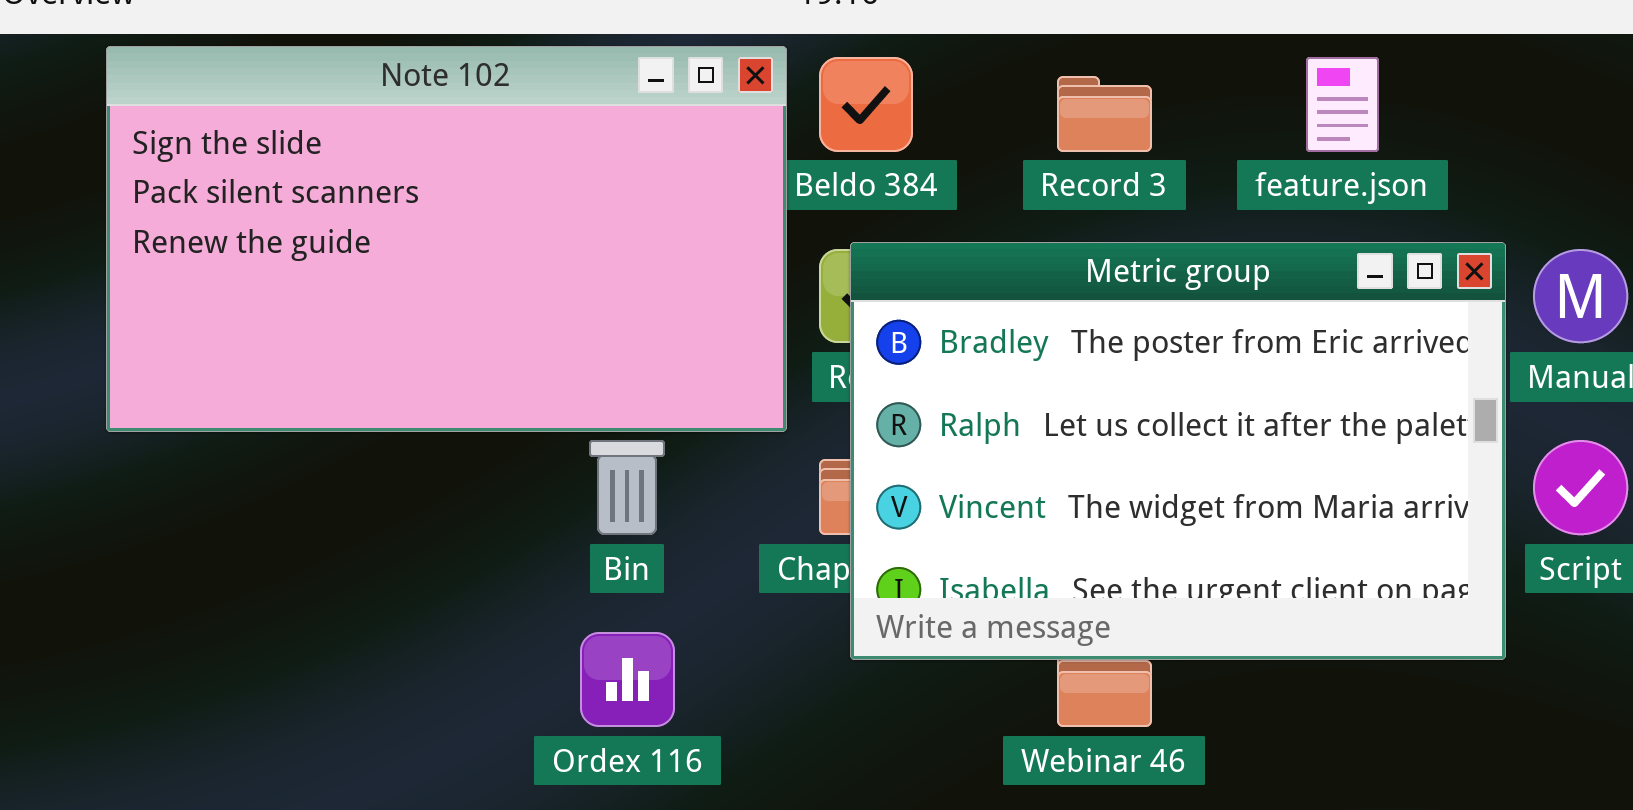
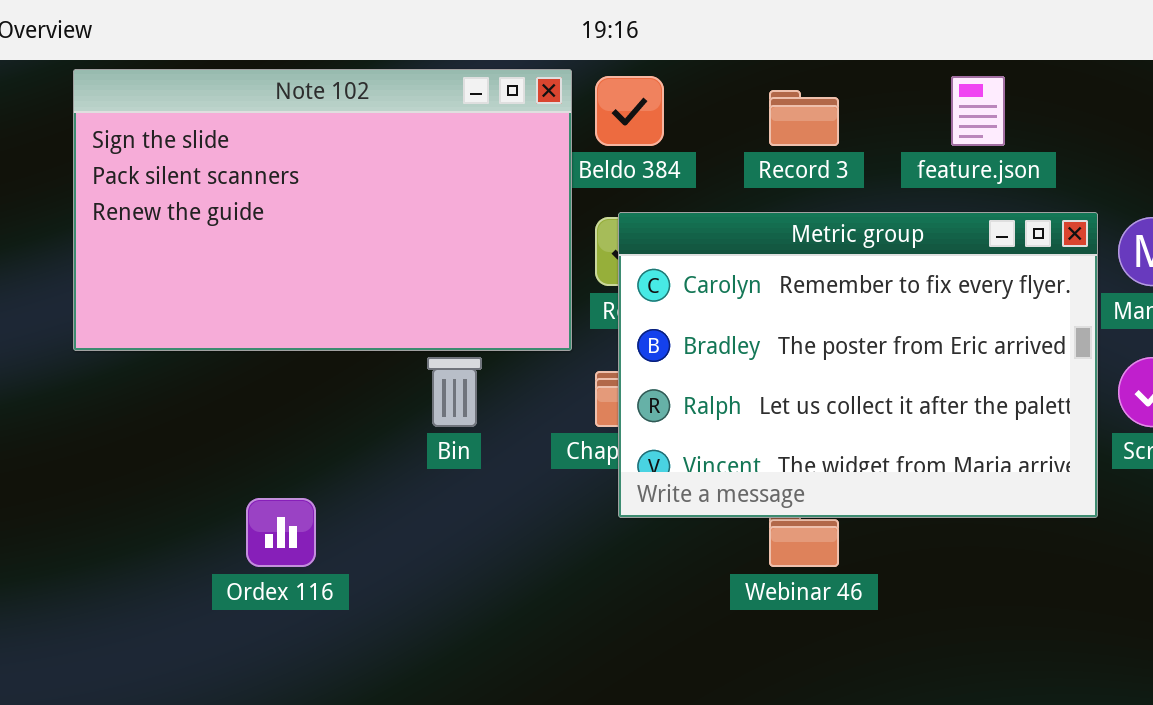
Metric group: [850,242,1506,660] -> [618,212,1098,518], scrolled up 1 row
Ordex 116: [580,632,675,727] -> [246,498,316,567], moved

